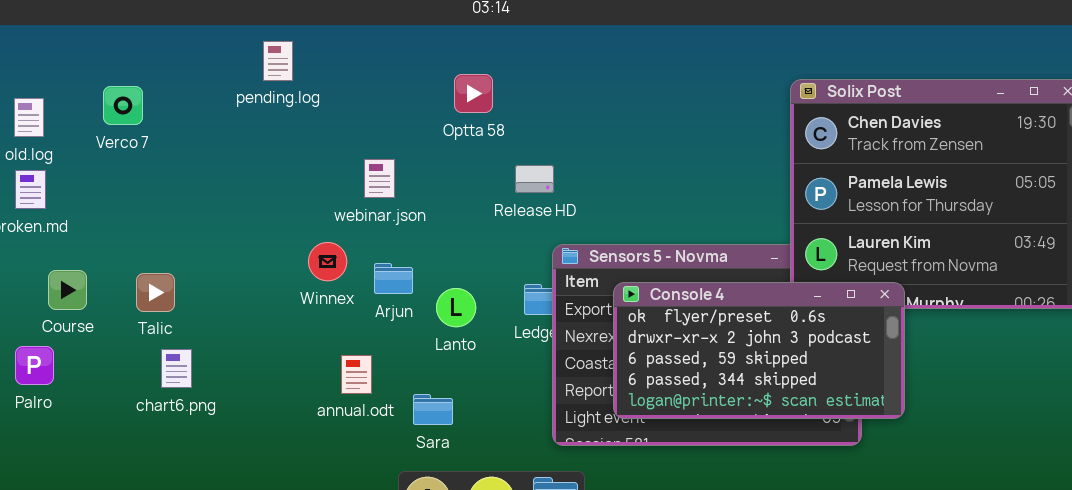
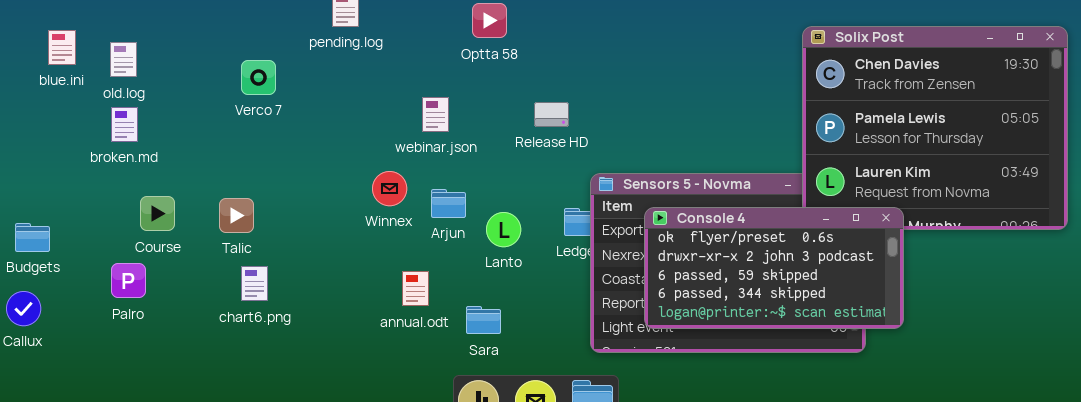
Optta 58: [454,74,493,113] -> [472,3,507,38], moved
Verco 7: [103,86,143,125] -> [241,60,276,95], moved
Release HD: [515,165,554,193] -> [534,102,569,127], moved

